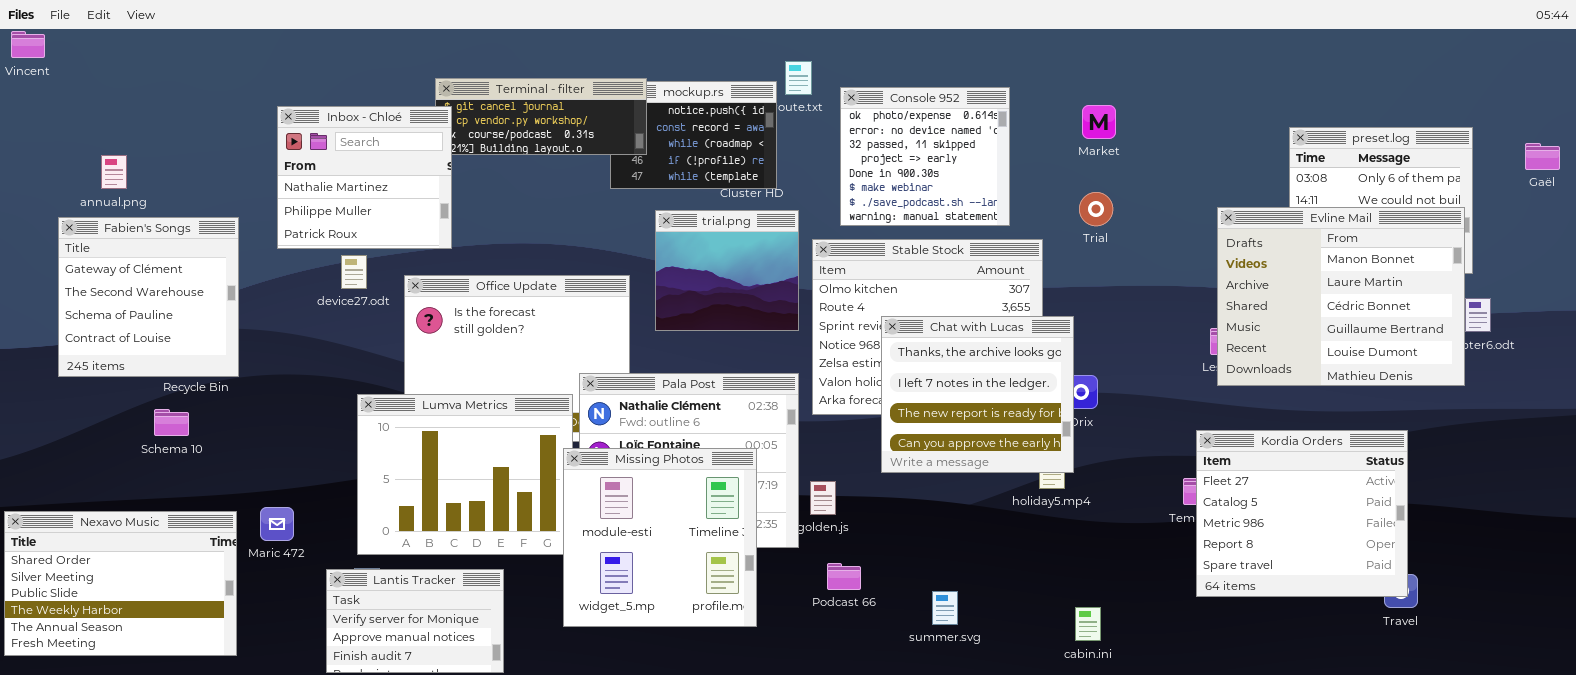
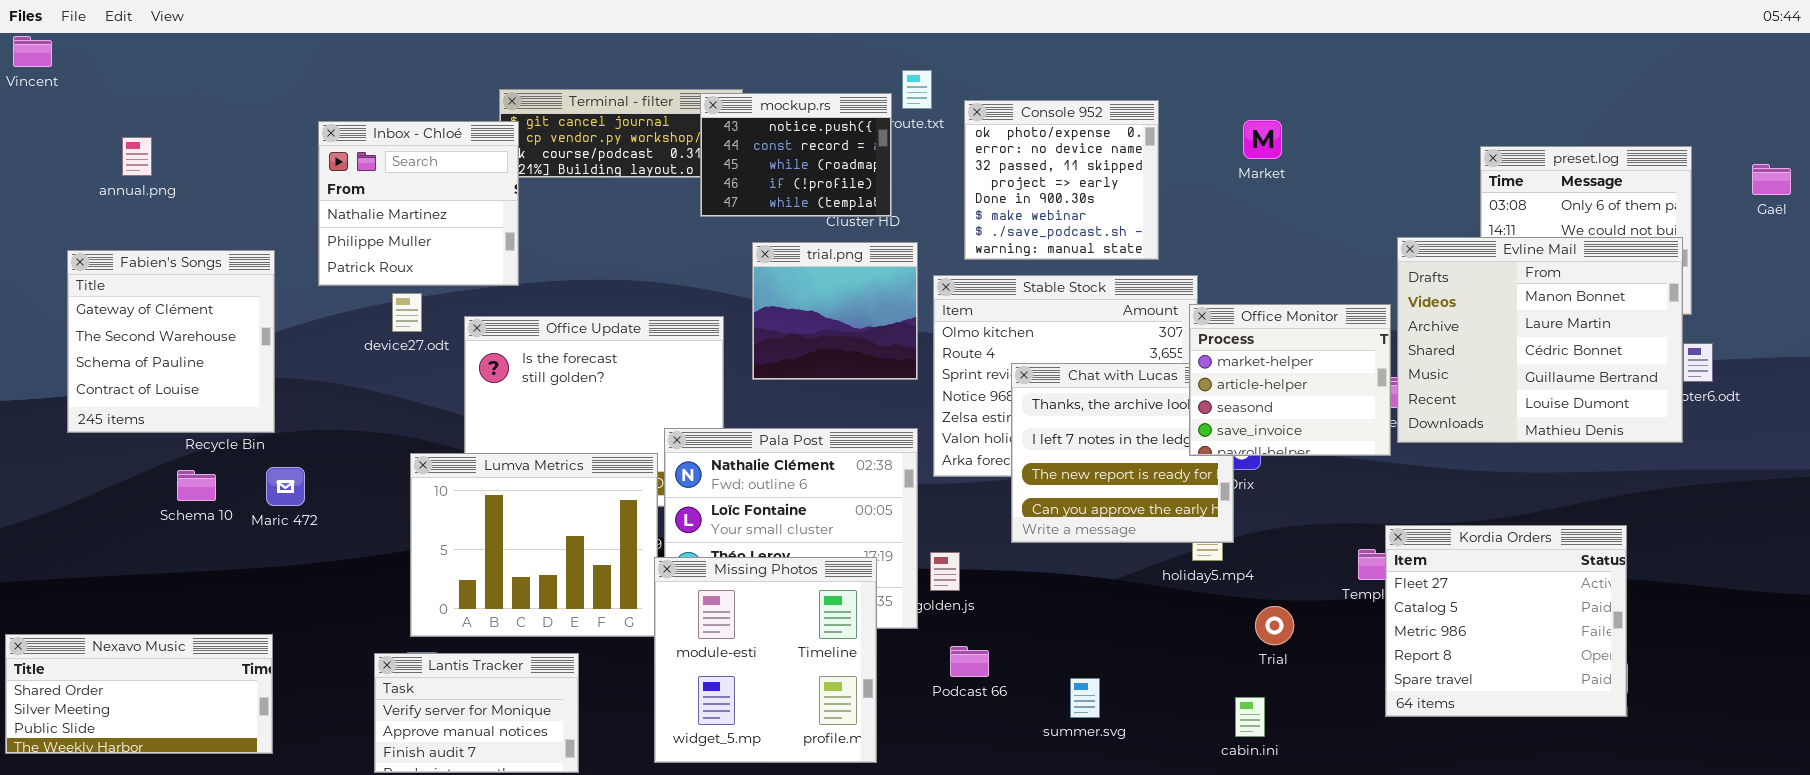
mockup.rs: [610,81,777,189] -> [700,93,892,217], raised
annual.png: [101,155,127,189] -> [122,137,152,176], moved
Trial: [1079,192,1113,226] -> [1255,606,1294,645], moved
Office Monitor: none -> [1189,304,1391,456], opened
Kordia Orders: [1196,430,1408,597] -> [1385,525,1627,717], moved
Missing Photos: [563,448,757,627] -> [654,557,877,763], moved
Maric 472: [260,507,294,541] -> [266,467,305,506], moved
Nexavo Music: [4,511,237,656] -> [5,634,273,754], resized

